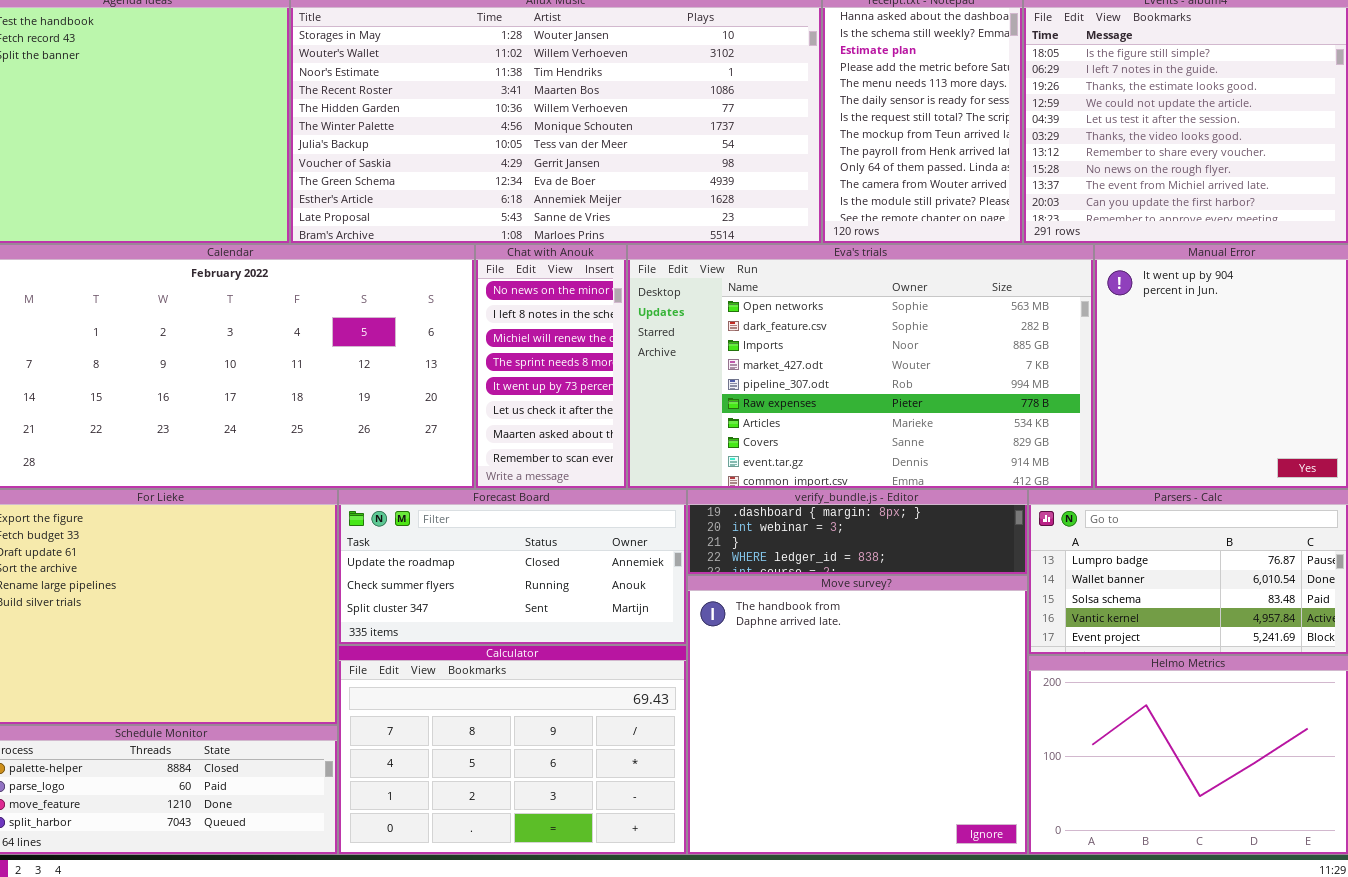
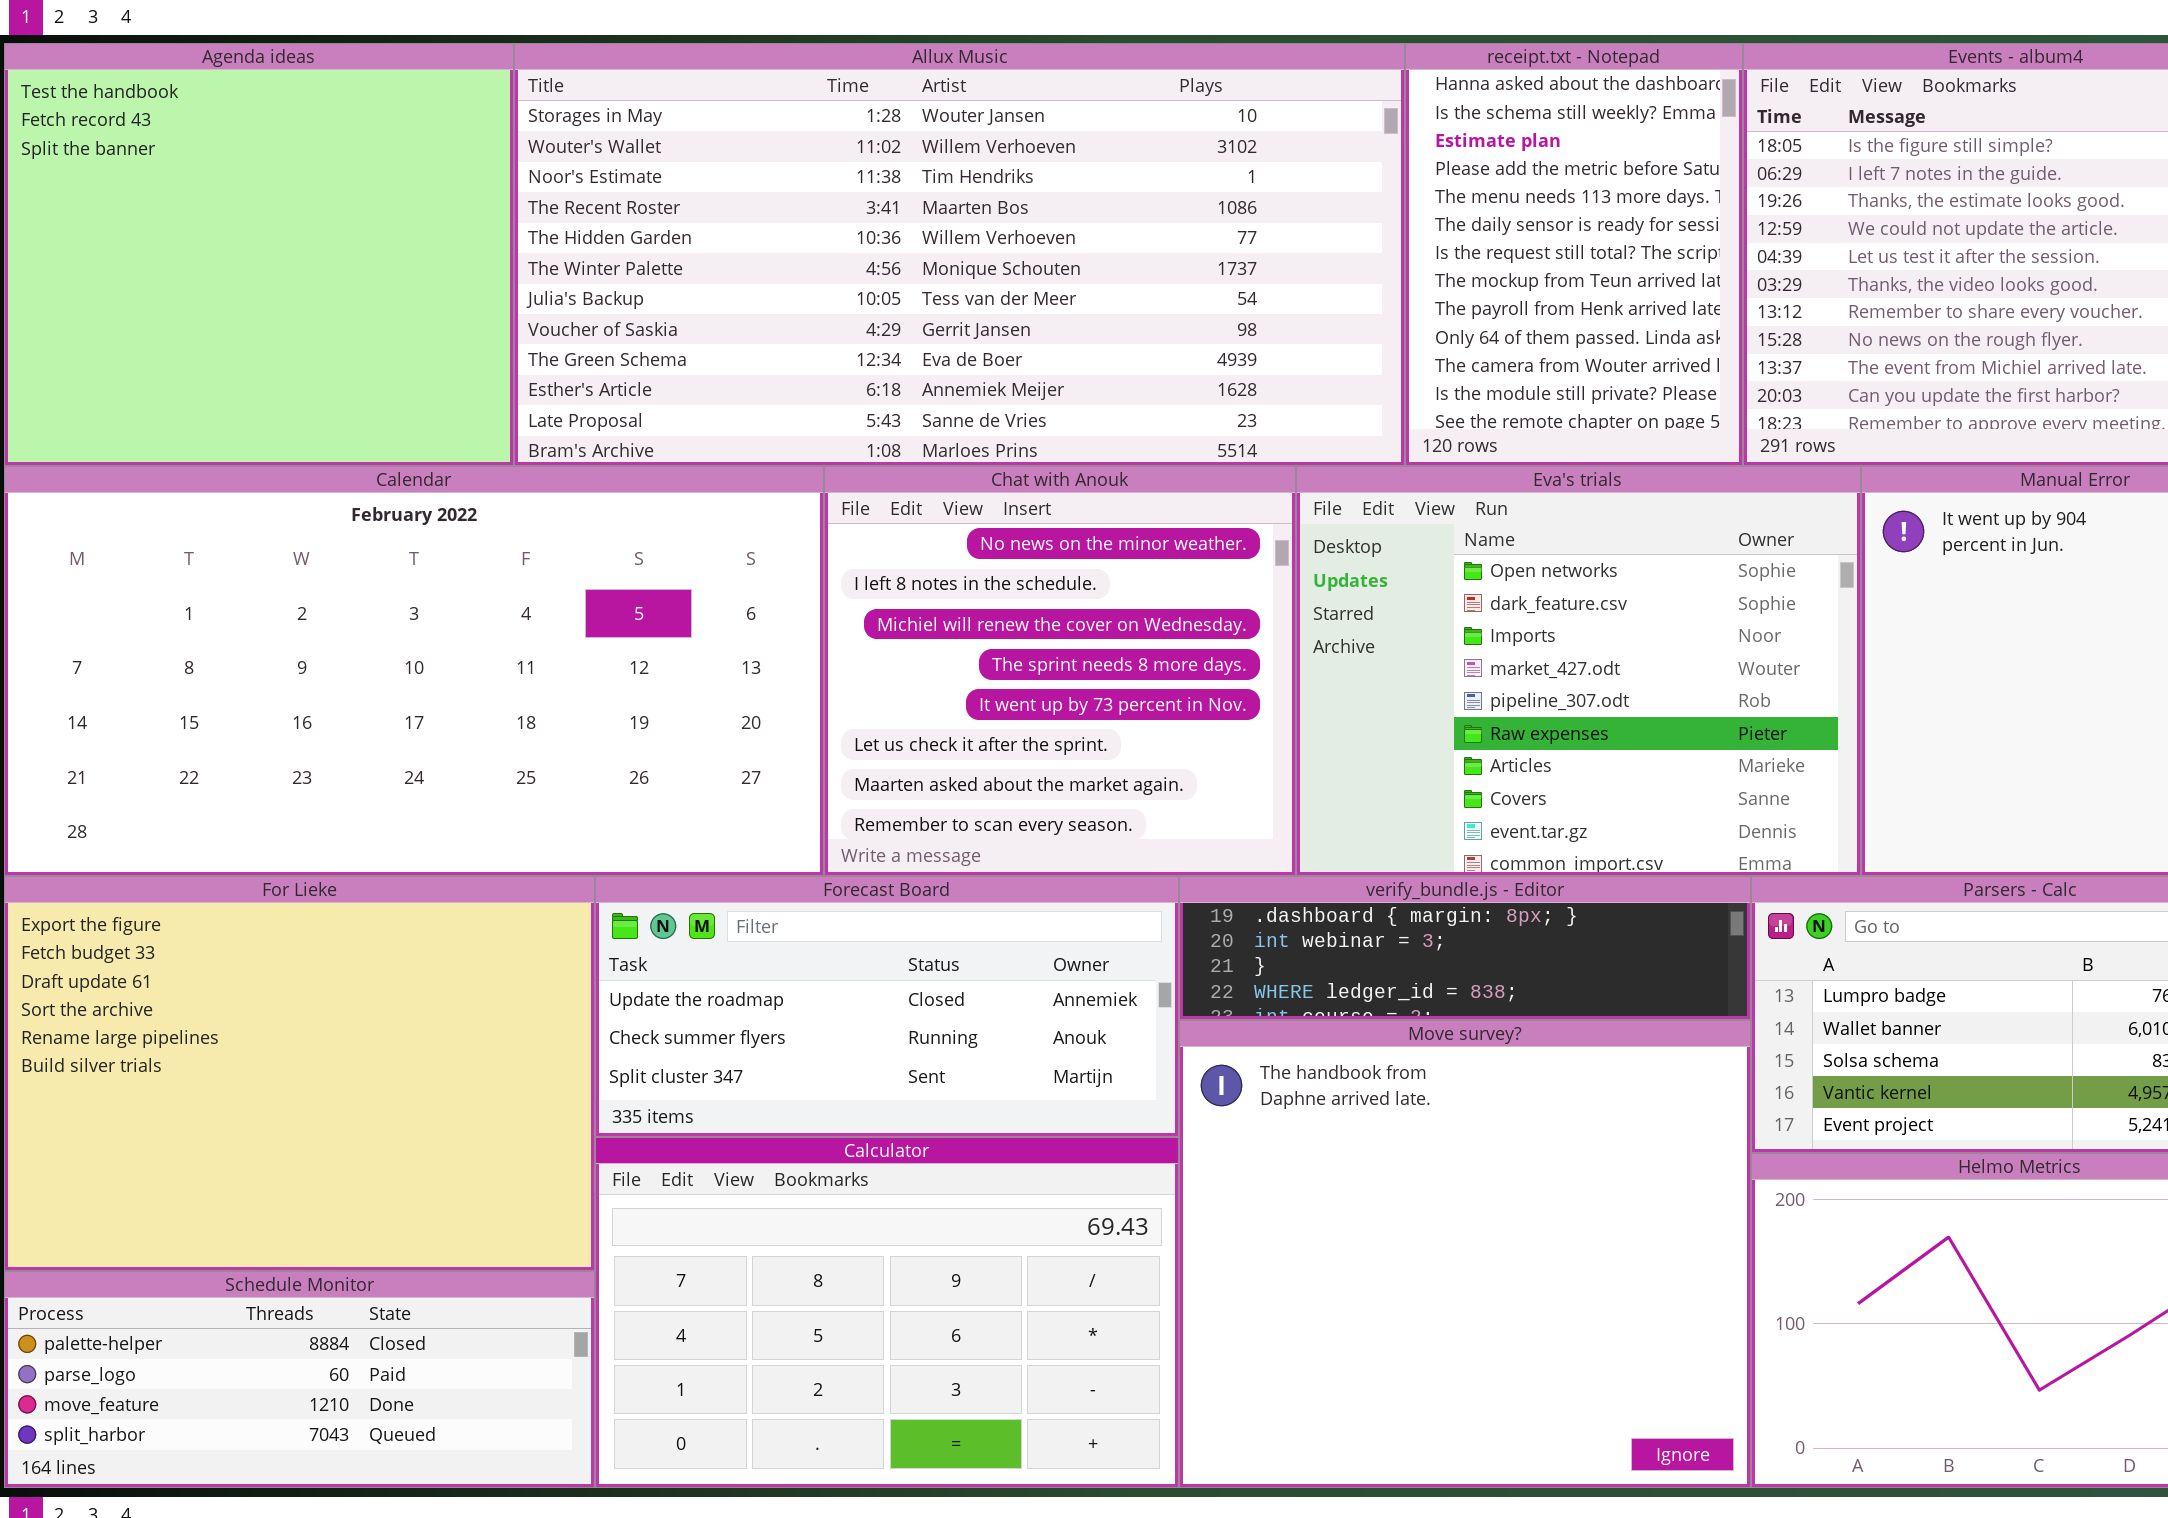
Chat with Anouk: [475,244,627,489] -> [824,466,1296,876], resized
Eva's trials: [627,244,1094,489] -> [1296,466,1861,876], resized

